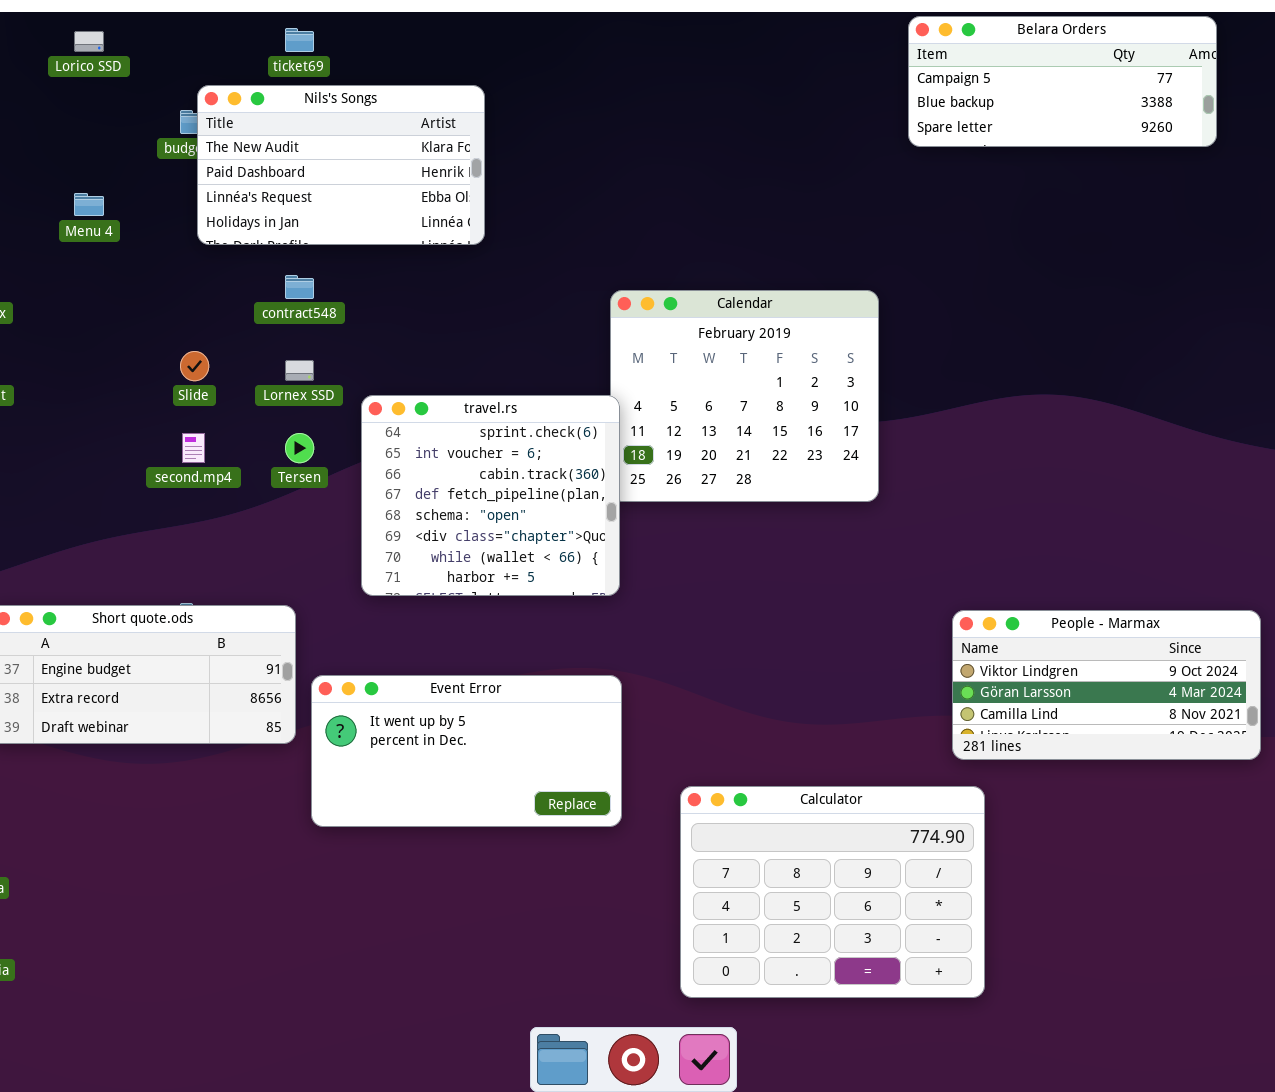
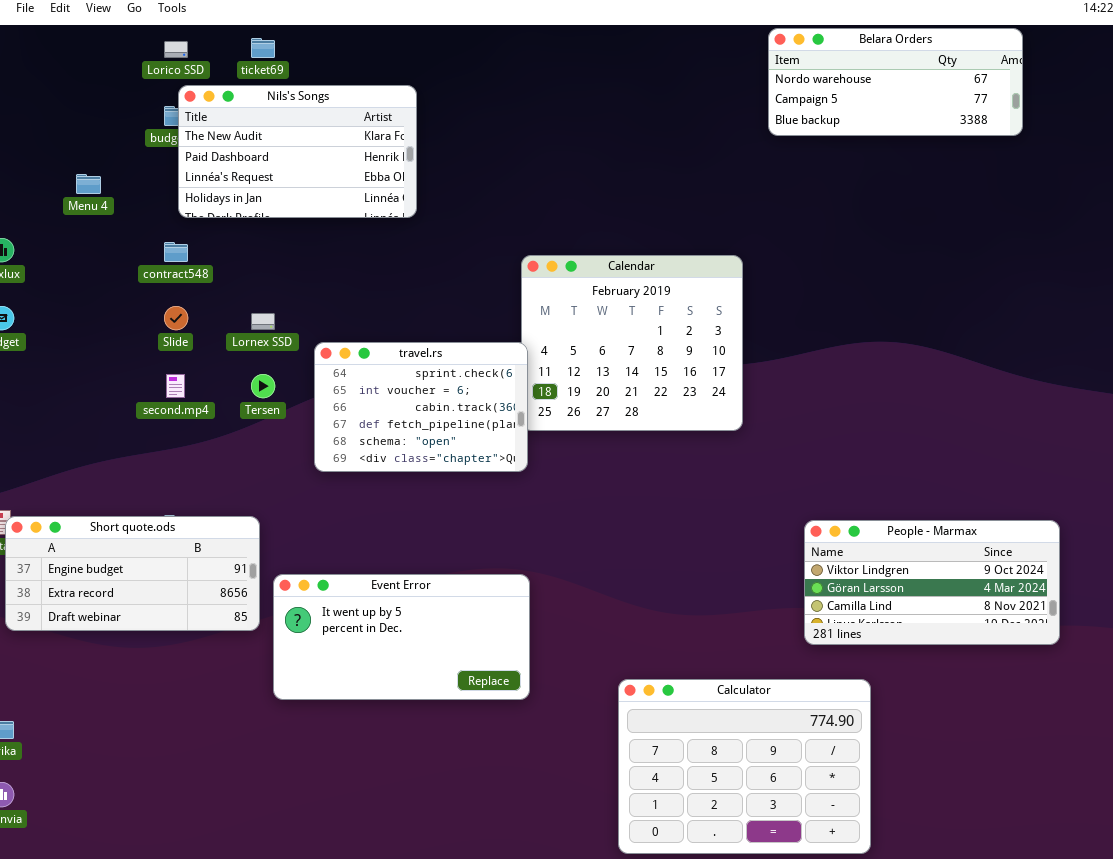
Belara Orders: [908,16,1217,147] -> [768,28,1023,136], scrolled up 1 row
Lorico SSD: [74,31,104,52] -> [164,41,188,58], moved
contract548: [285,275,314,299] -> [164,242,188,262], moved
travel.rs: [361,395,620,596] -> [314,342,528,472], resized
Calculator: [680,786,985,998] -> [618,679,871,854], moved

